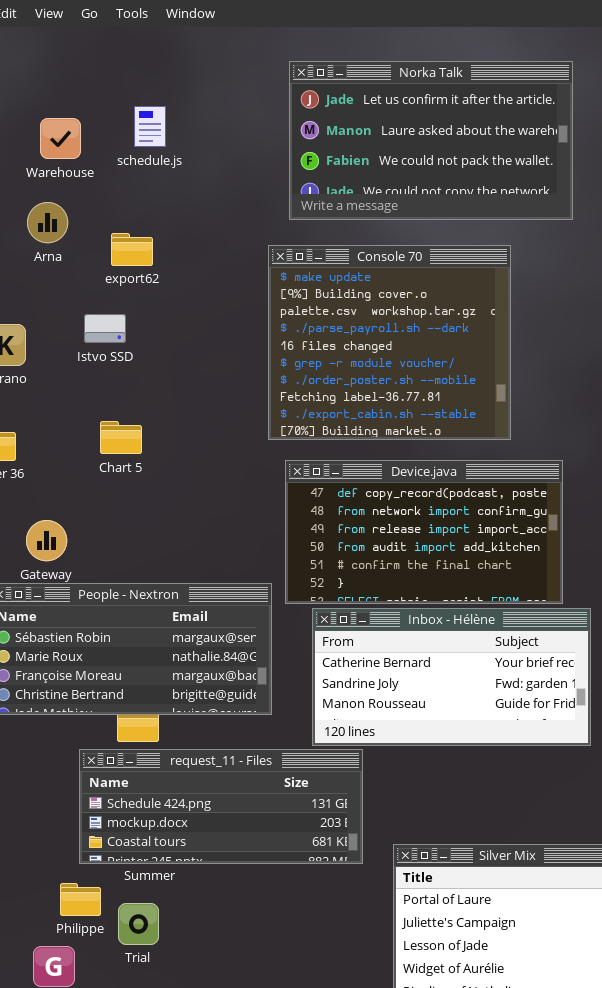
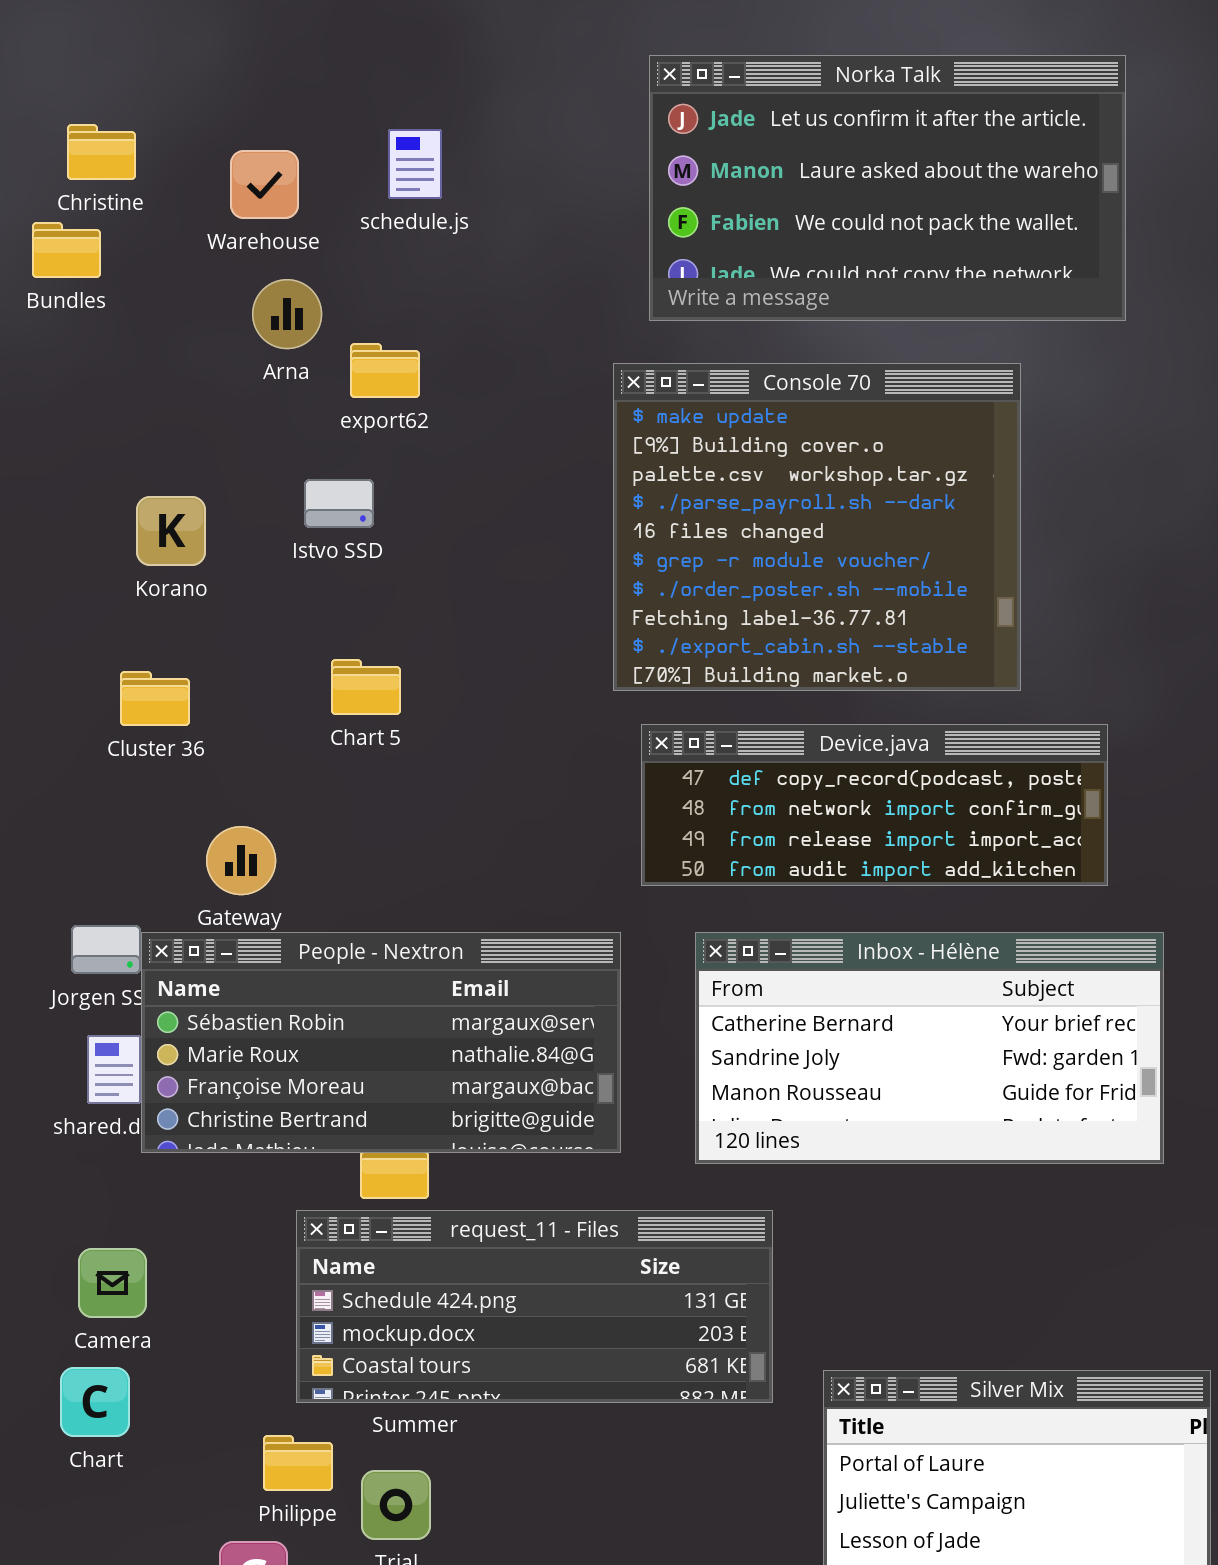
Arna: [27,202,68,243] -> [252,279,322,349], moved
Device.java: [285,460,563,604] -> [641,724,1108,886], resized
Inbox - Hélène: [312,608,591,746] -> [695,932,1164,1164], moved

